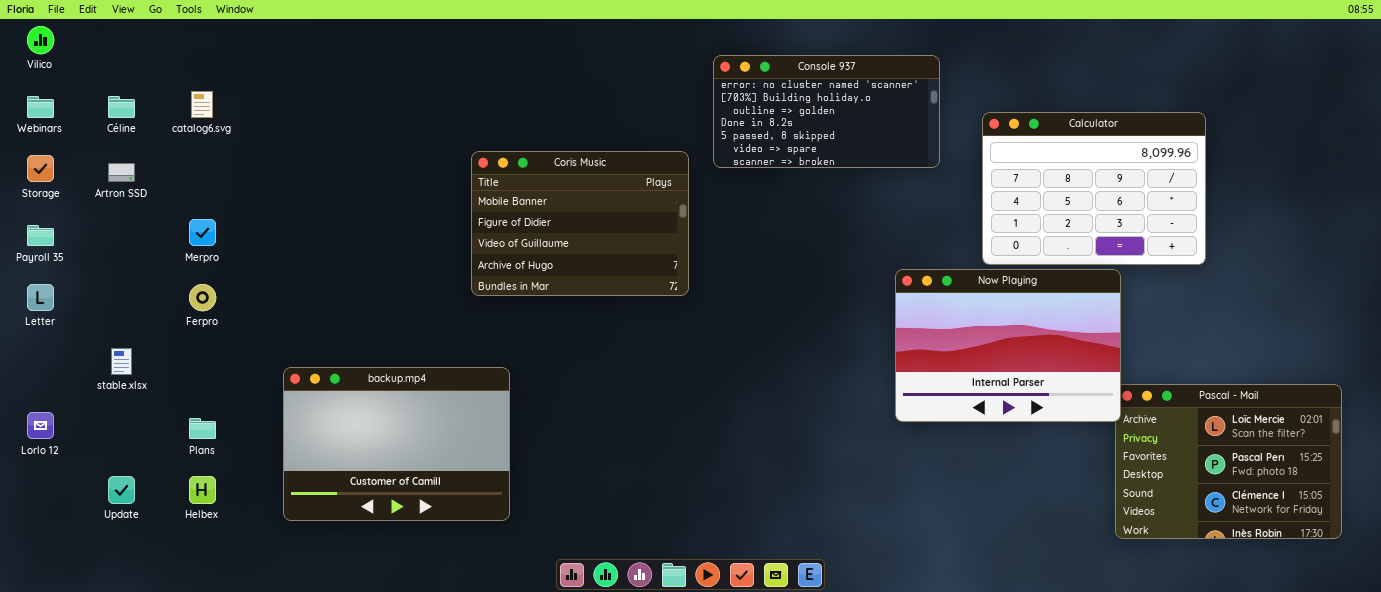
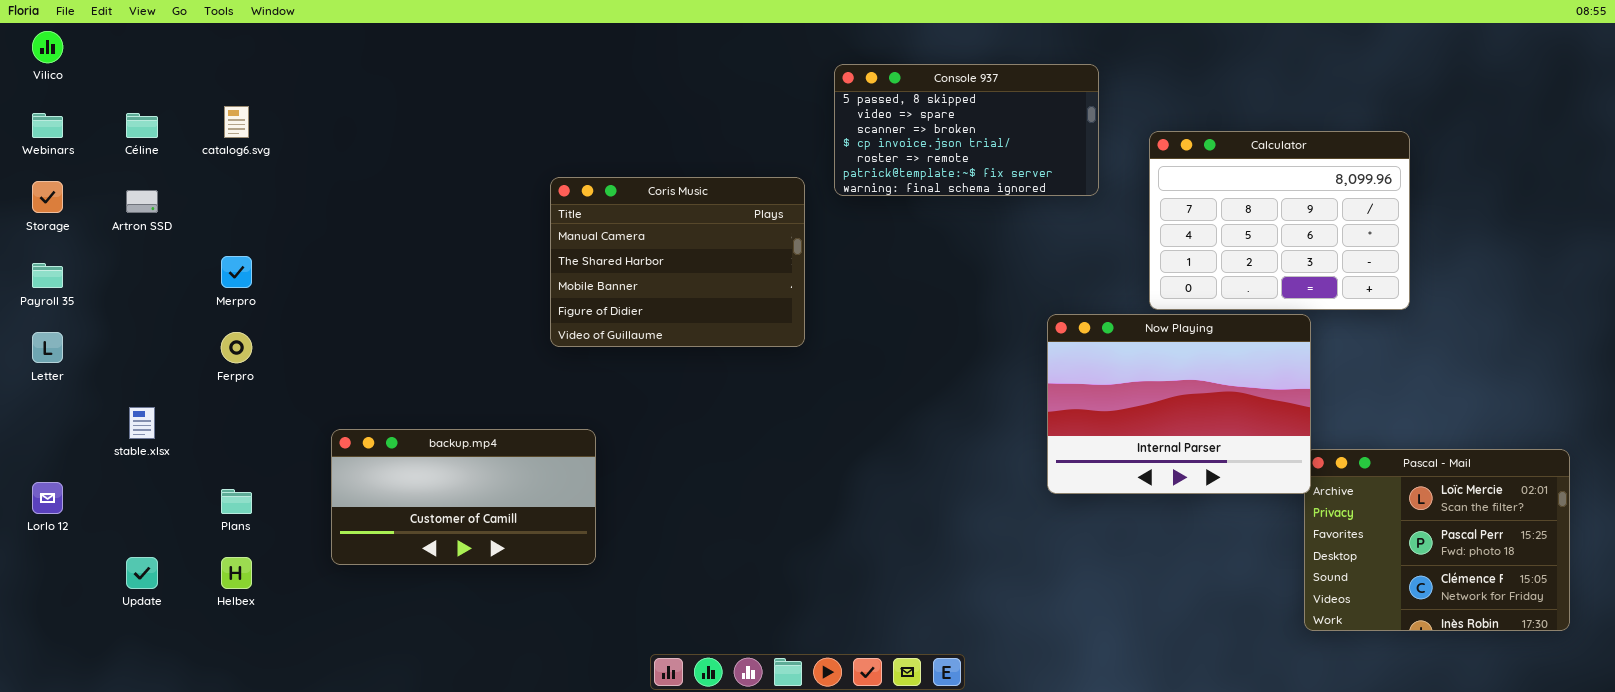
Console 937: [713,55,940,168] -> [834,64,1099,196], scrolled down 4 rows
Coris Music: [471,151,689,296] -> [550,177,805,347], scrolled up 2 rows
backup.mp4: [283,367,510,521] -> [331,429,596,565], resized

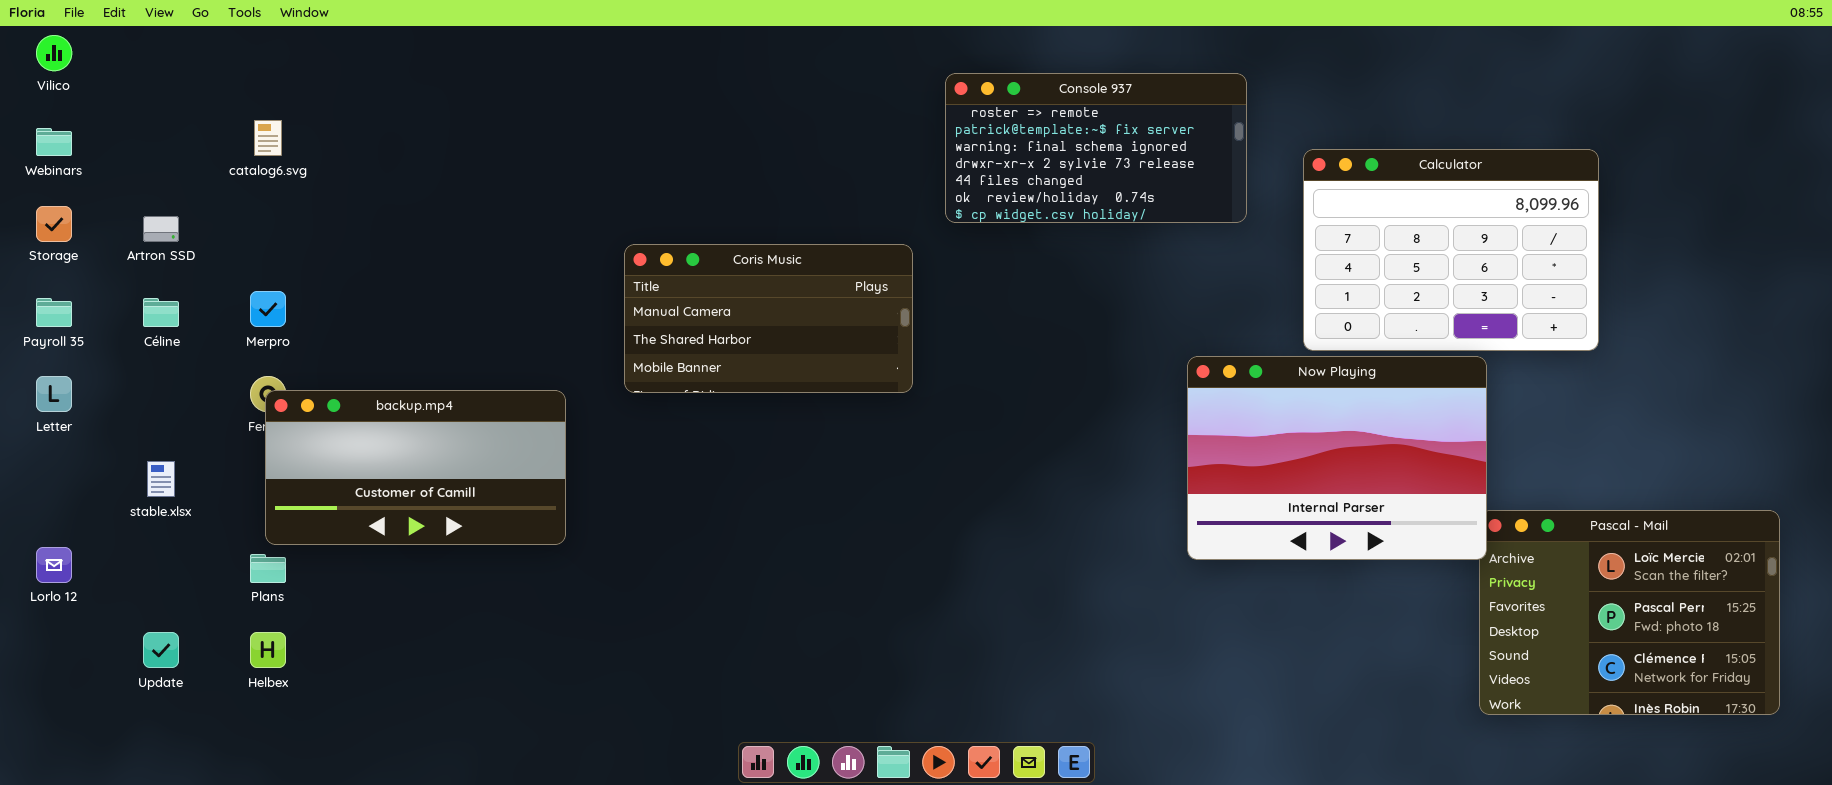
Console 937: [834,64,1099,196] -> [945,73,1247,223], scrolled down 4 rows
Céline: [126,113,158,138] -> [143,298,179,327], moved
Coris Music: [550,177,805,347] -> [624,244,913,393], resized
backup.mp4: [331,429,596,565] -> [265,390,566,545], moved

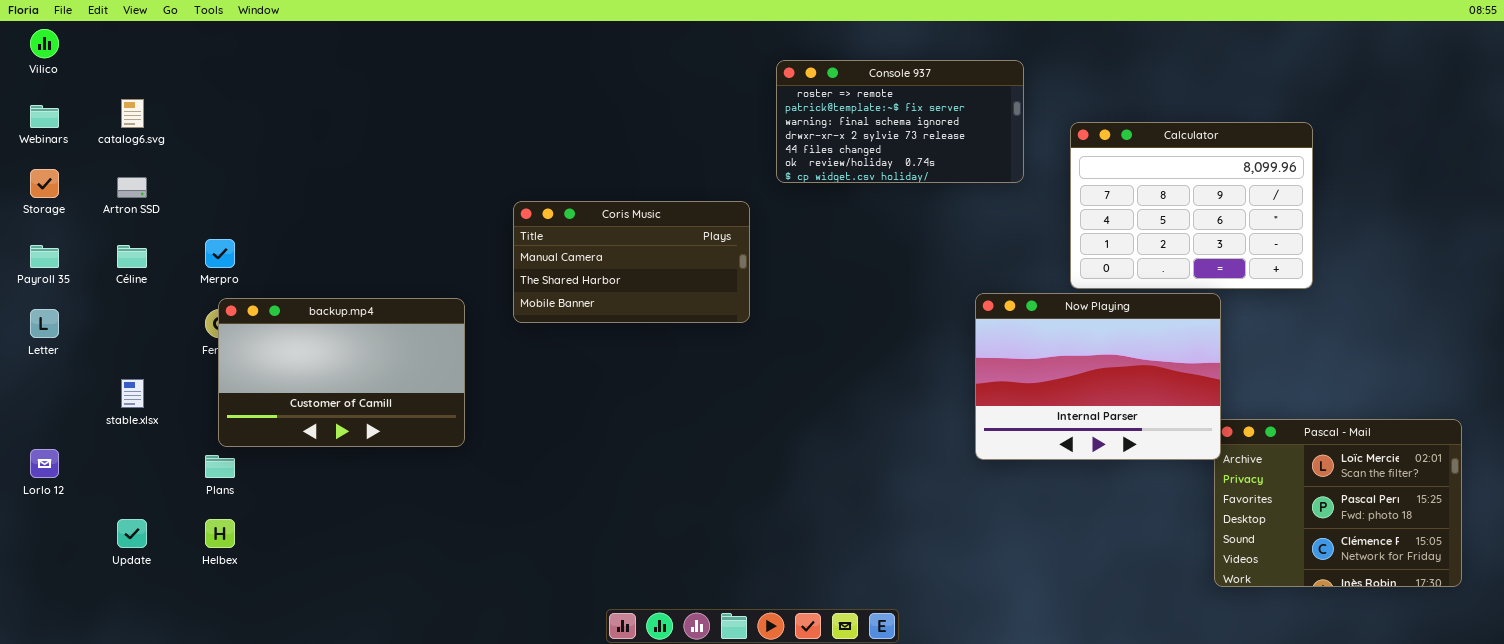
catalog6.svg: [254,120,282,156] -> [121,99,144,128], moved
backup.mp4: [265,390,566,545] -> [218,298,465,447], resized

